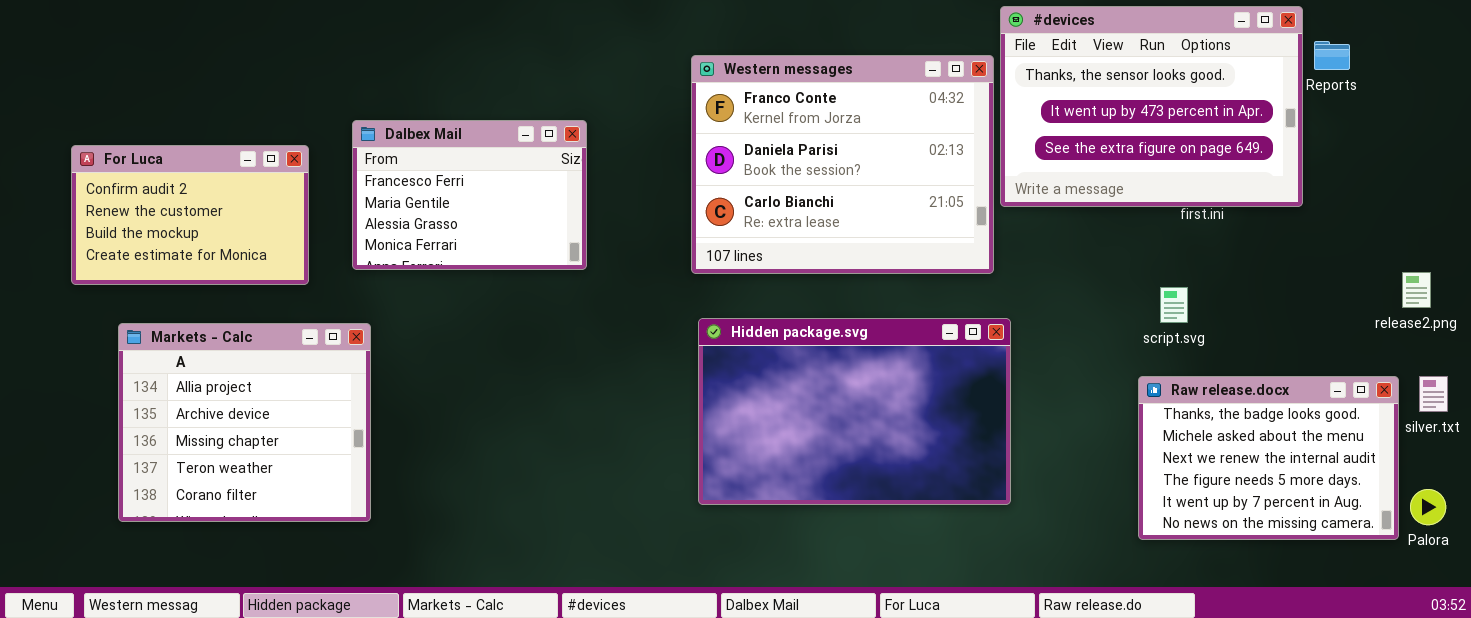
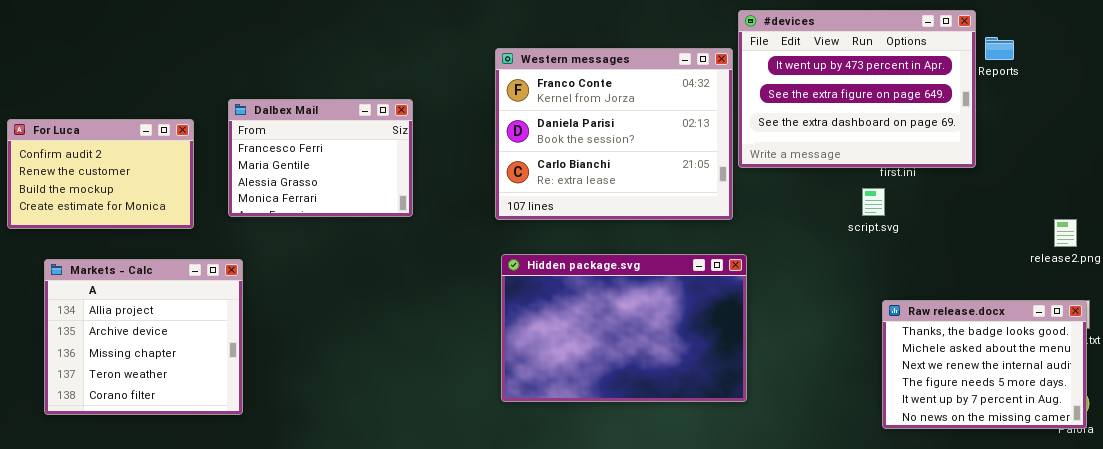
#devices: [1000,6,1303,207] -> [738,10,976,168], scrolled down 1 row
script.svg: [1160,287,1188,323] -> [862,188,885,216], moved
Raw release.docx: [1138,376,1399,540] -> [882,300,1087,429], moved

